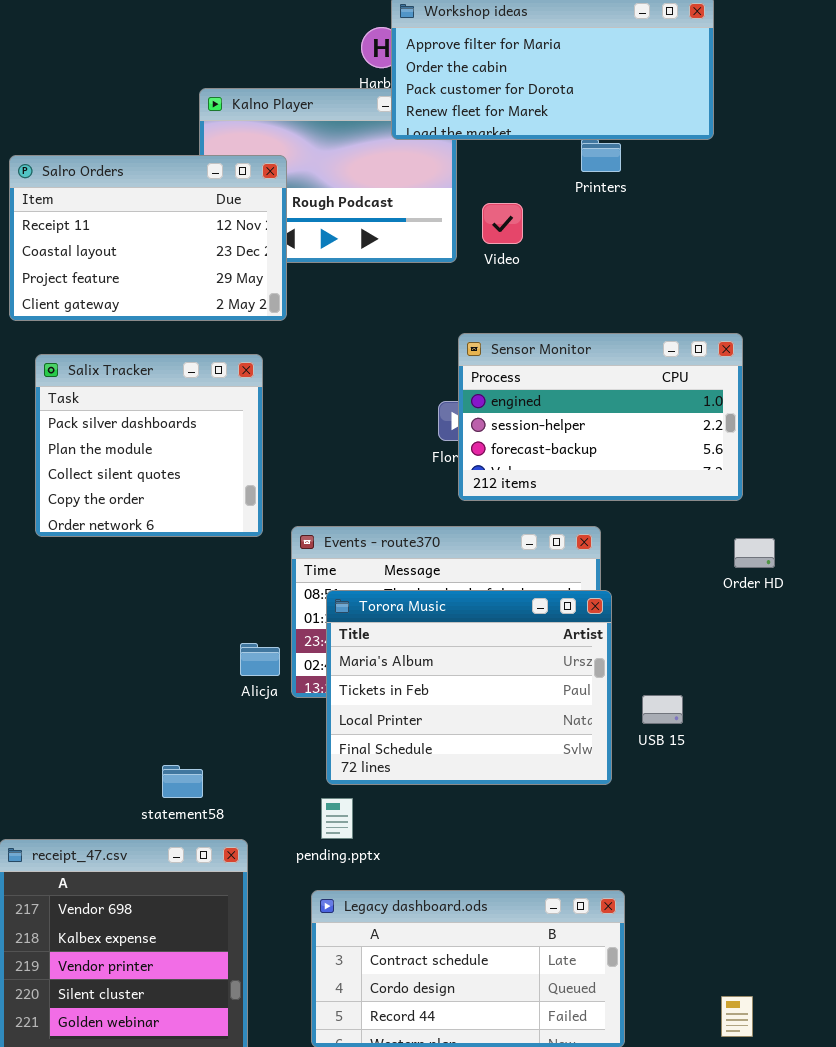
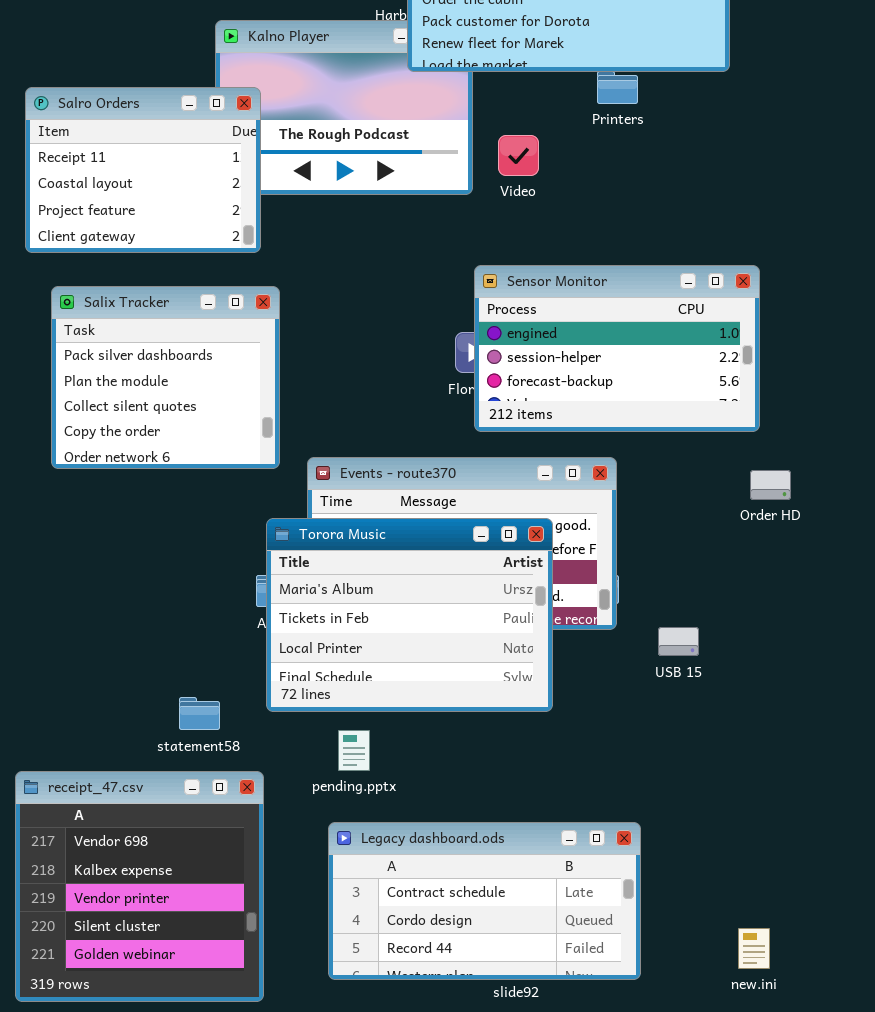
Salro Orders: [9,155,287,321] -> [25,87,261,253], resized
Torora Music: [326,590,612,785] -> [266,518,553,712], moved

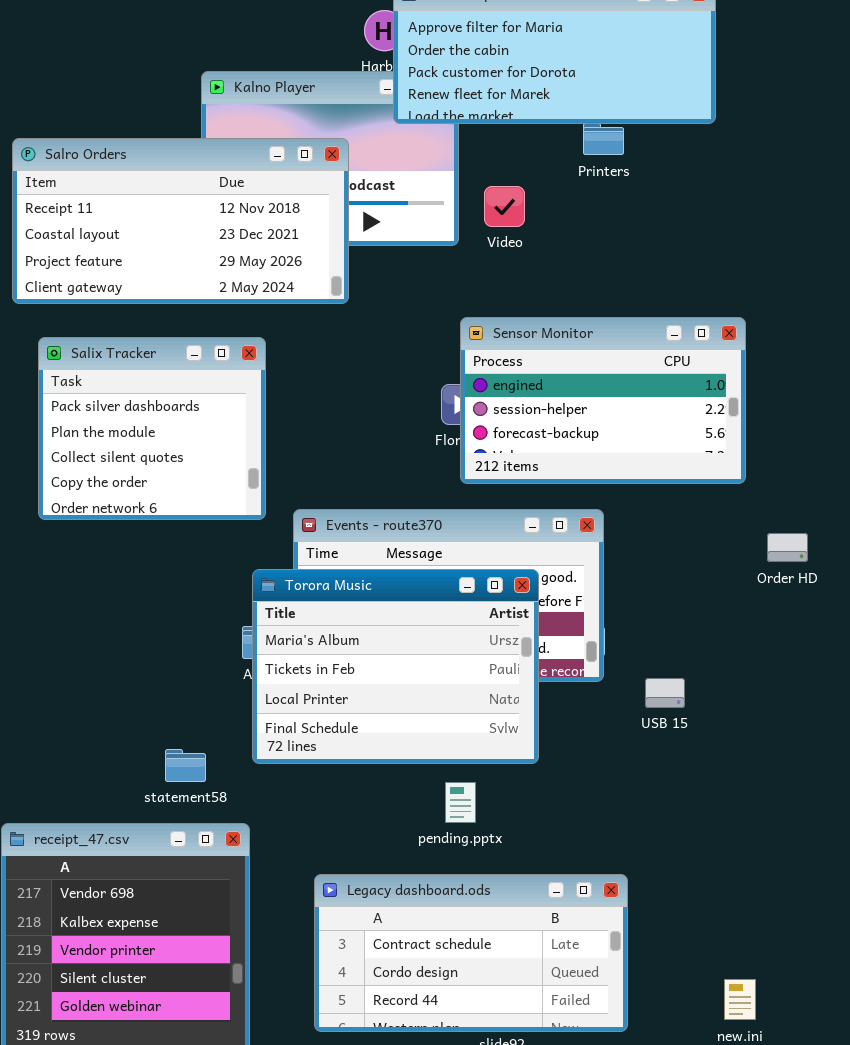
Salro Orders: [25,87,261,253] -> [12,138,349,304], resized
Order HD: [750,470,791,500] -> [767,533,808,562], moved
pending.pptx: [338,730,370,771] -> [445,782,476,823], moved

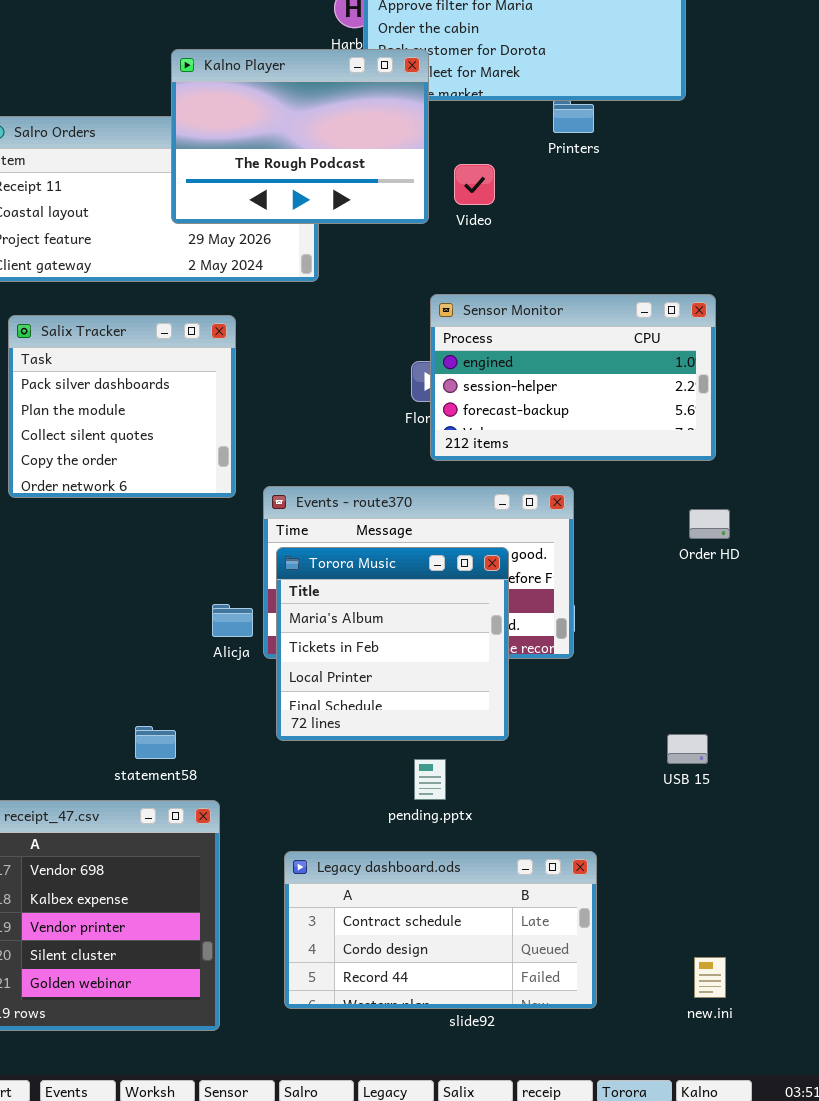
Kalno Player: [201,71,459,246] -> [171,49,429,224], raised
Order HD: [767,533,808,562] -> [689,509,730,539], moved
Torora Music: [252,569,539,764] -> [276,547,509,741], resized
USB 15: [645,678,685,708] -> [667,734,708,764], moved

